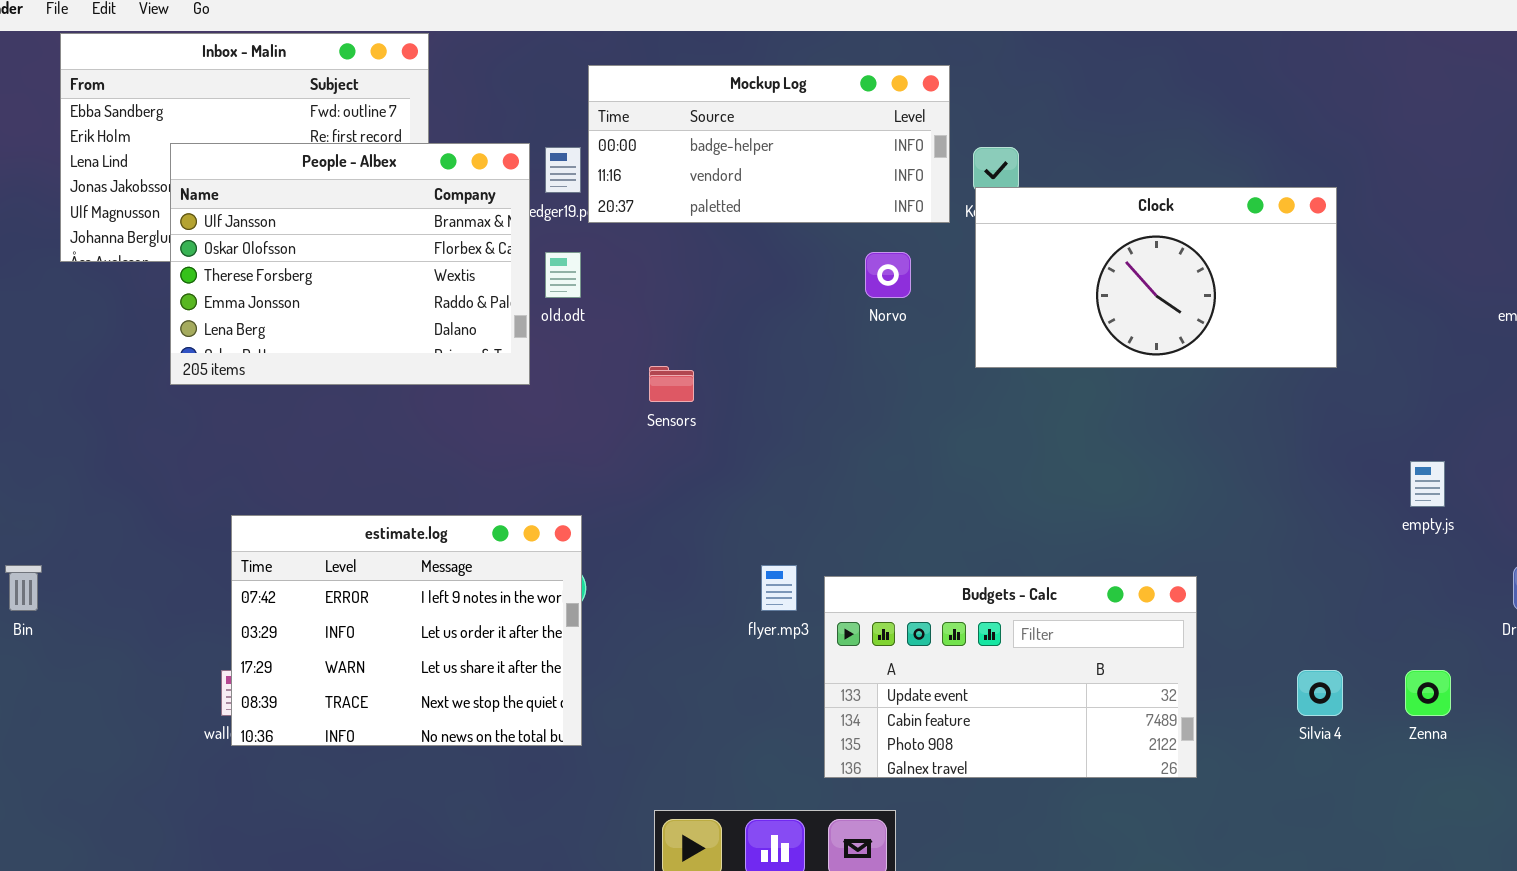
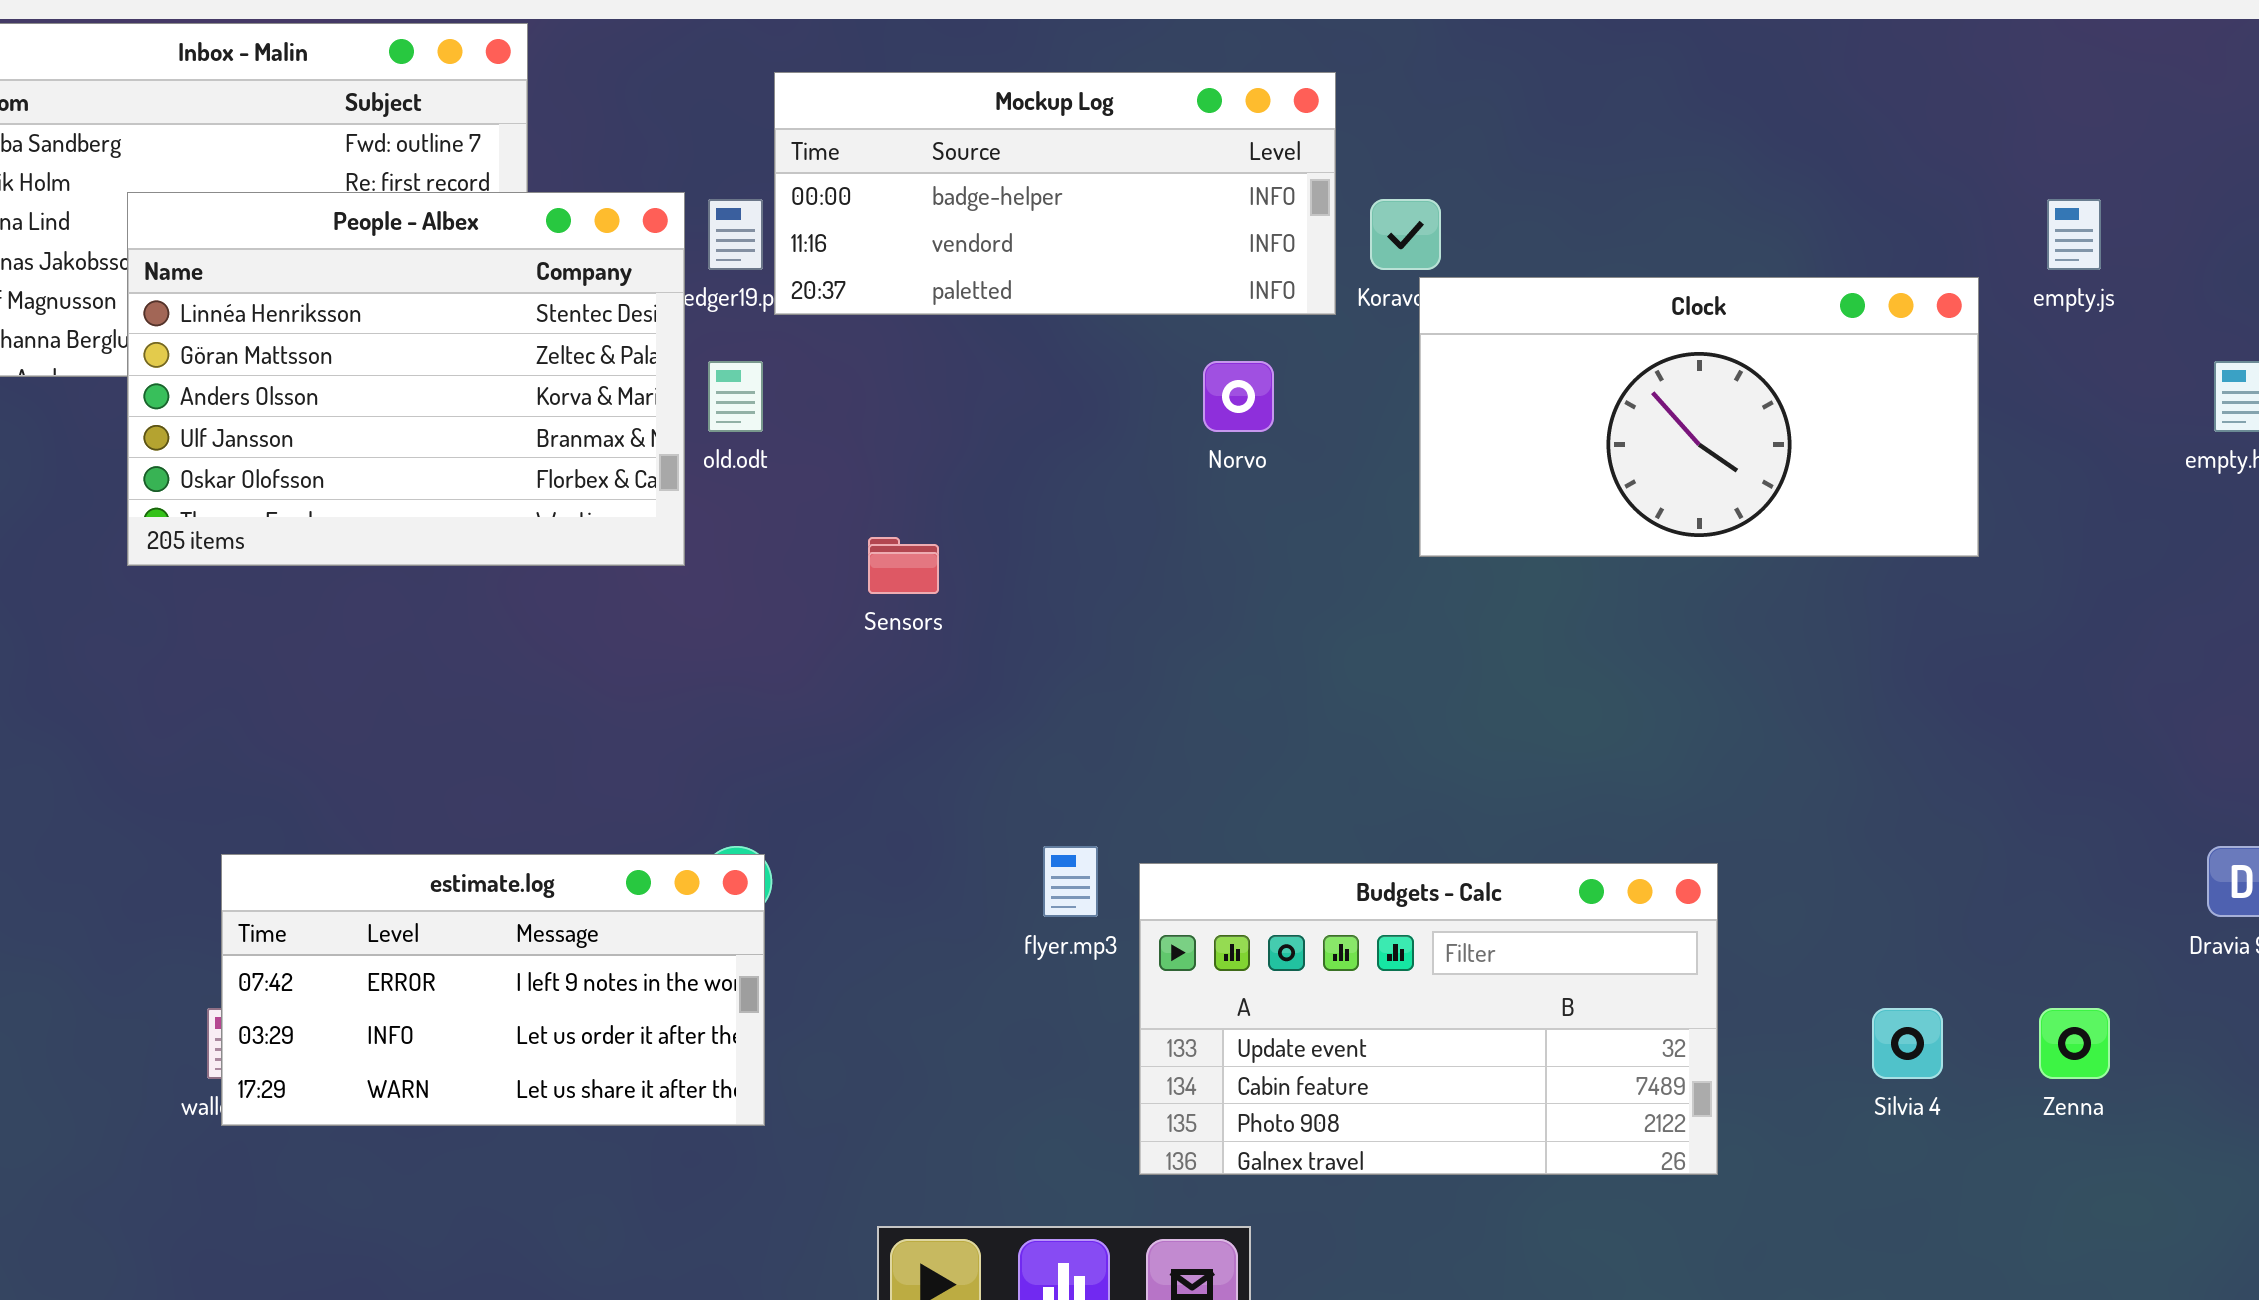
People - Albex: [170,143,530,385] -> [127,192,685,566], scrolled up 3 rows
Clock: [975,187,1337,368] -> [1419,277,1979,557], moved
empty.js: [1410,461,1445,507] -> [2047,199,2101,270], moved
estimate.log: [231,515,582,746] -> [221,854,765,1126], resized

